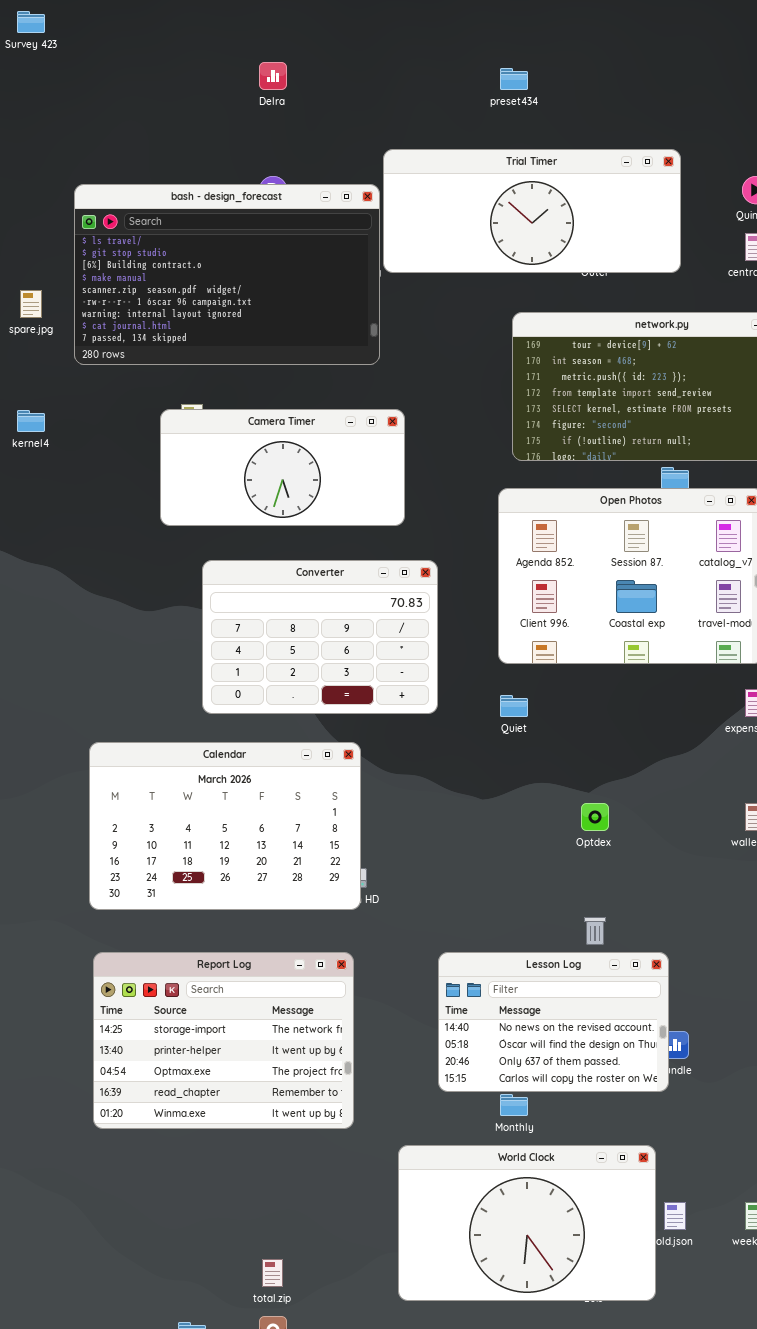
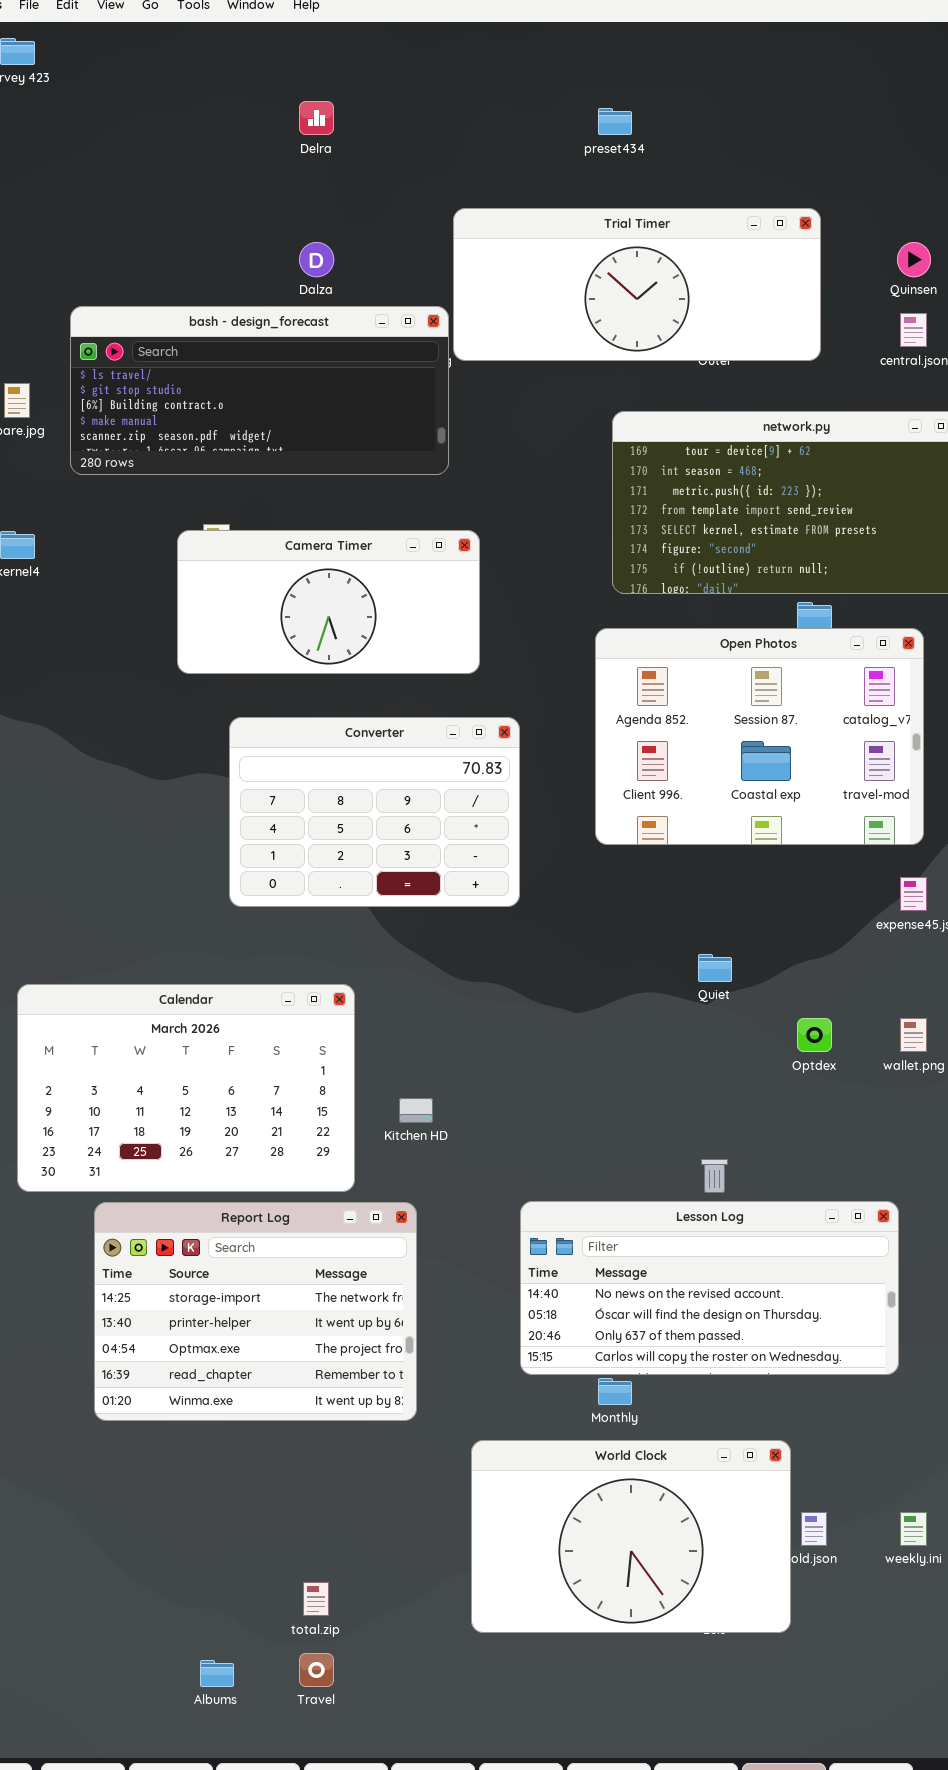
bash - design_forecast: [74,184,380,365] -> [70,306,449,475], resized
Quiet: [500,695,528,717] -> [698,954,732,982], moved
Calendar: [89,742,361,910] -> [17,984,355,1192], moved
Optdex: [581,803,609,831] -> [797,1018,832,1052], moved
Lesson Log: [438,952,669,1092] -> [520,1201,899,1375], resized

